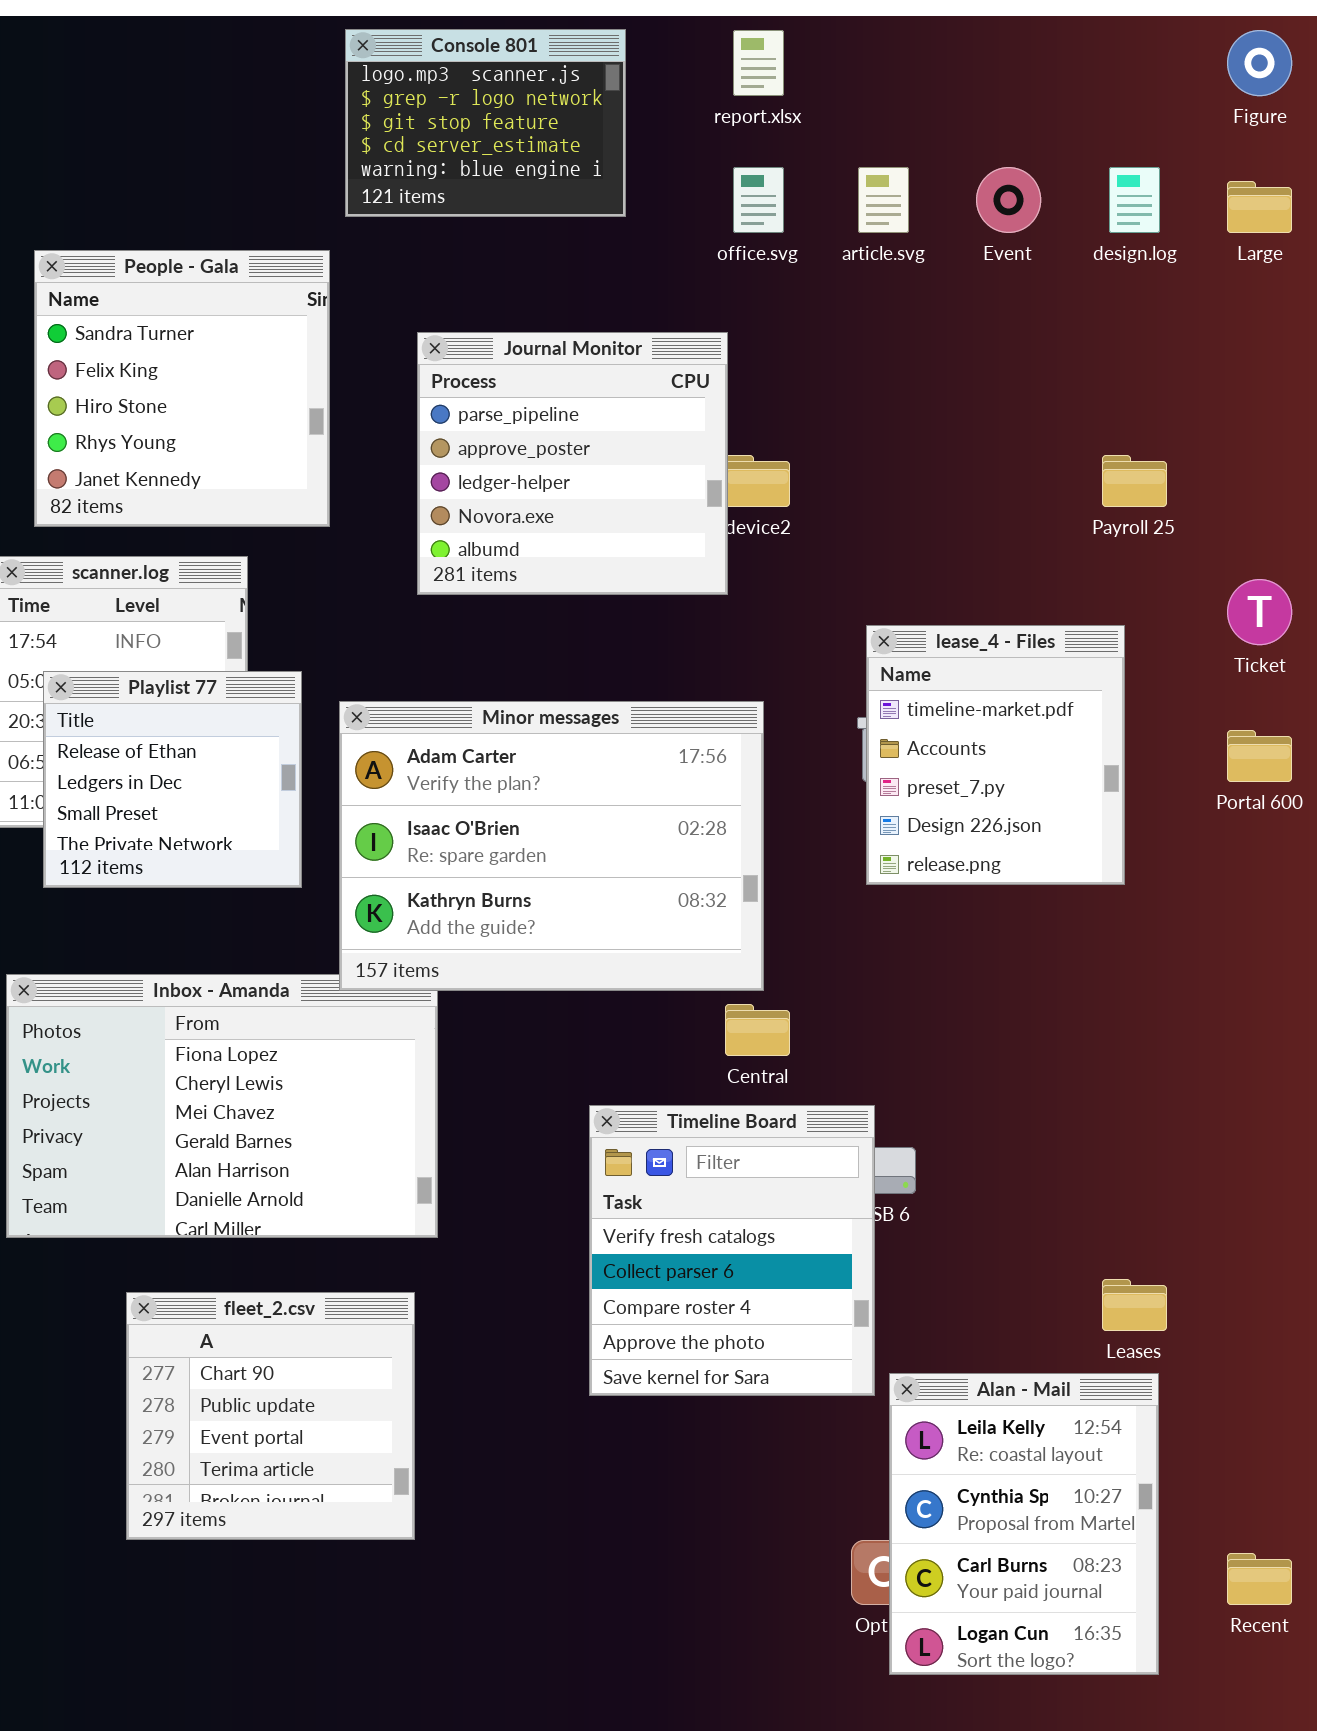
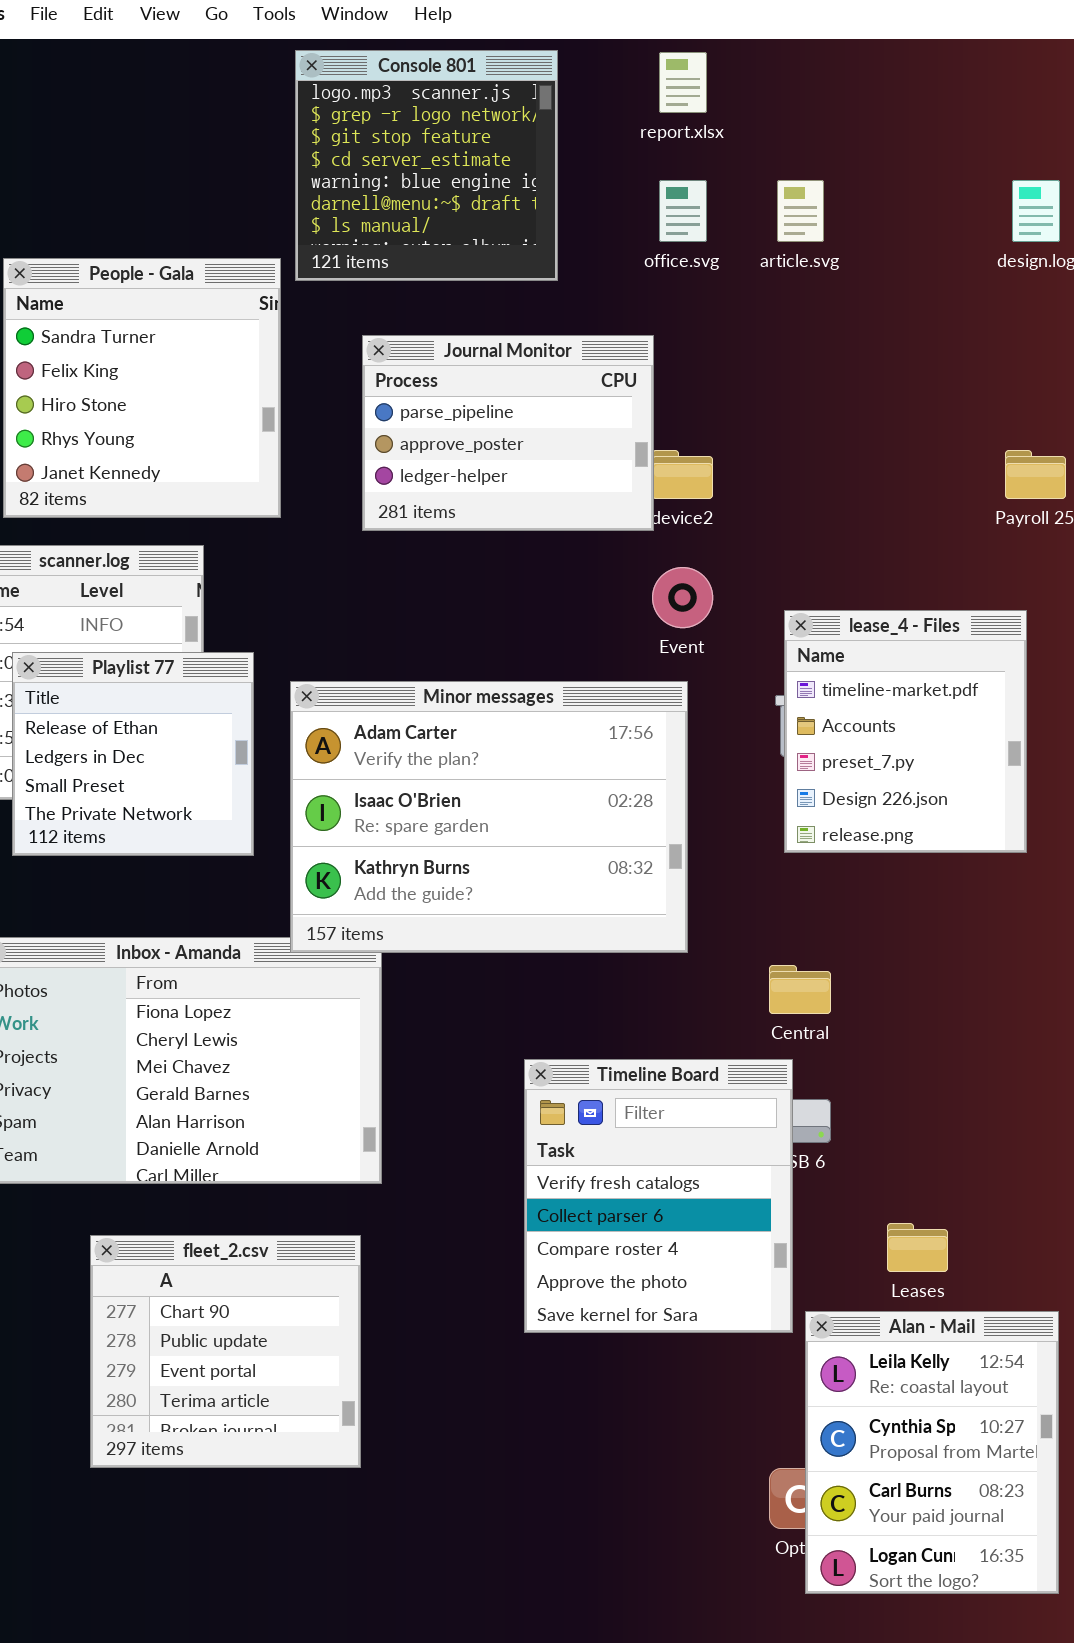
Console 801: [345,29,626,217] -> [295,50,558,281], resized
Event: [976,167,1041,233] -> [652,567,713,628], moved
Journal Monitor: [417,332,728,595] -> [362,335,654,531], resized
Central: [725,1004,790,1056] -> [769,965,831,1014], moved
Leases: [1102,1279,1167,1331] -> [887,1223,948,1272], moved

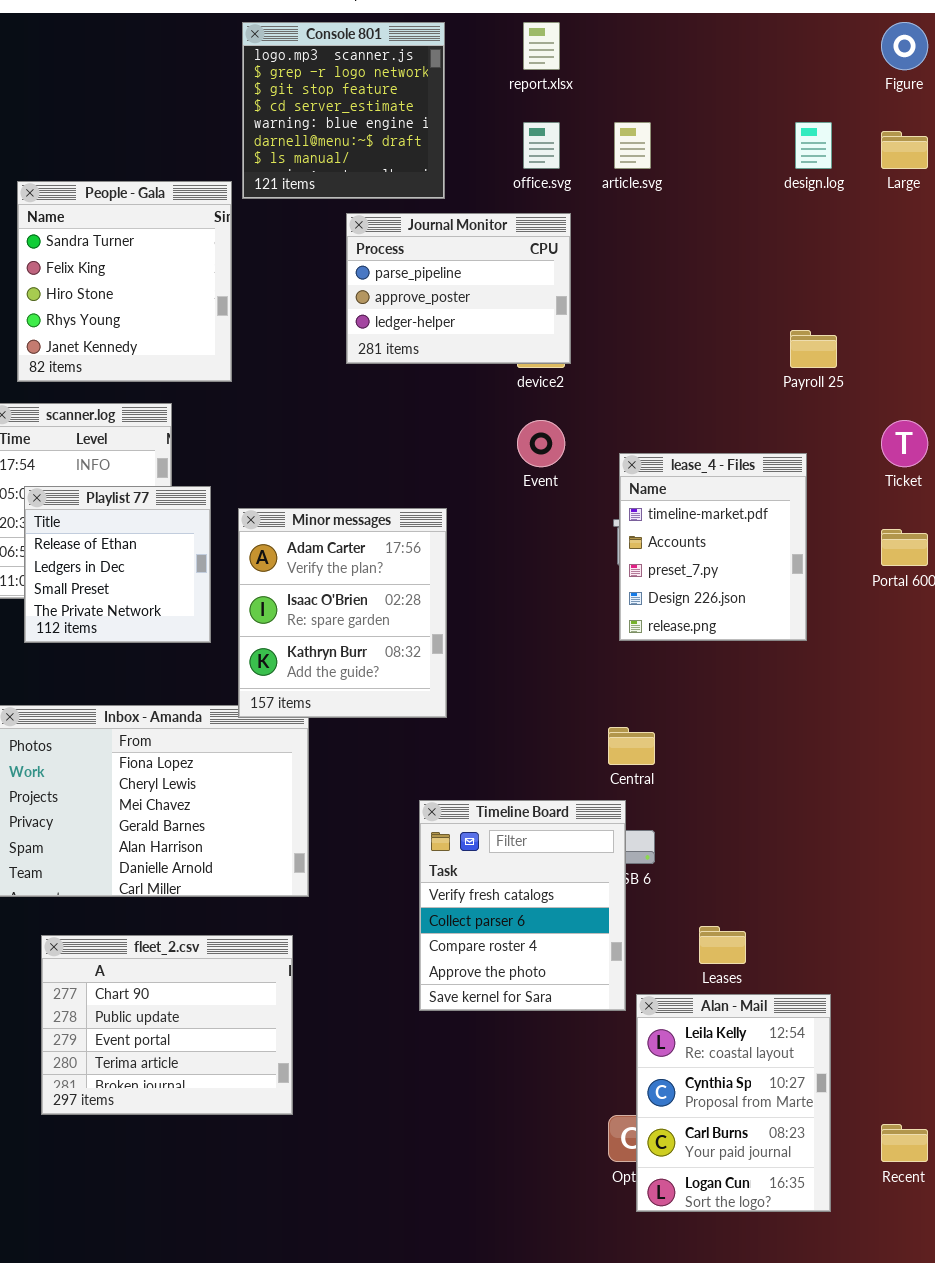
Journal Monitor: [362,335,654,531] -> [346,213,571,364], moved
Minor messages: [290,681,688,953] -> [238,508,447,718], resized
fleet_2.csv: [90,1235,361,1468] -> [41,935,293,1115], resized

